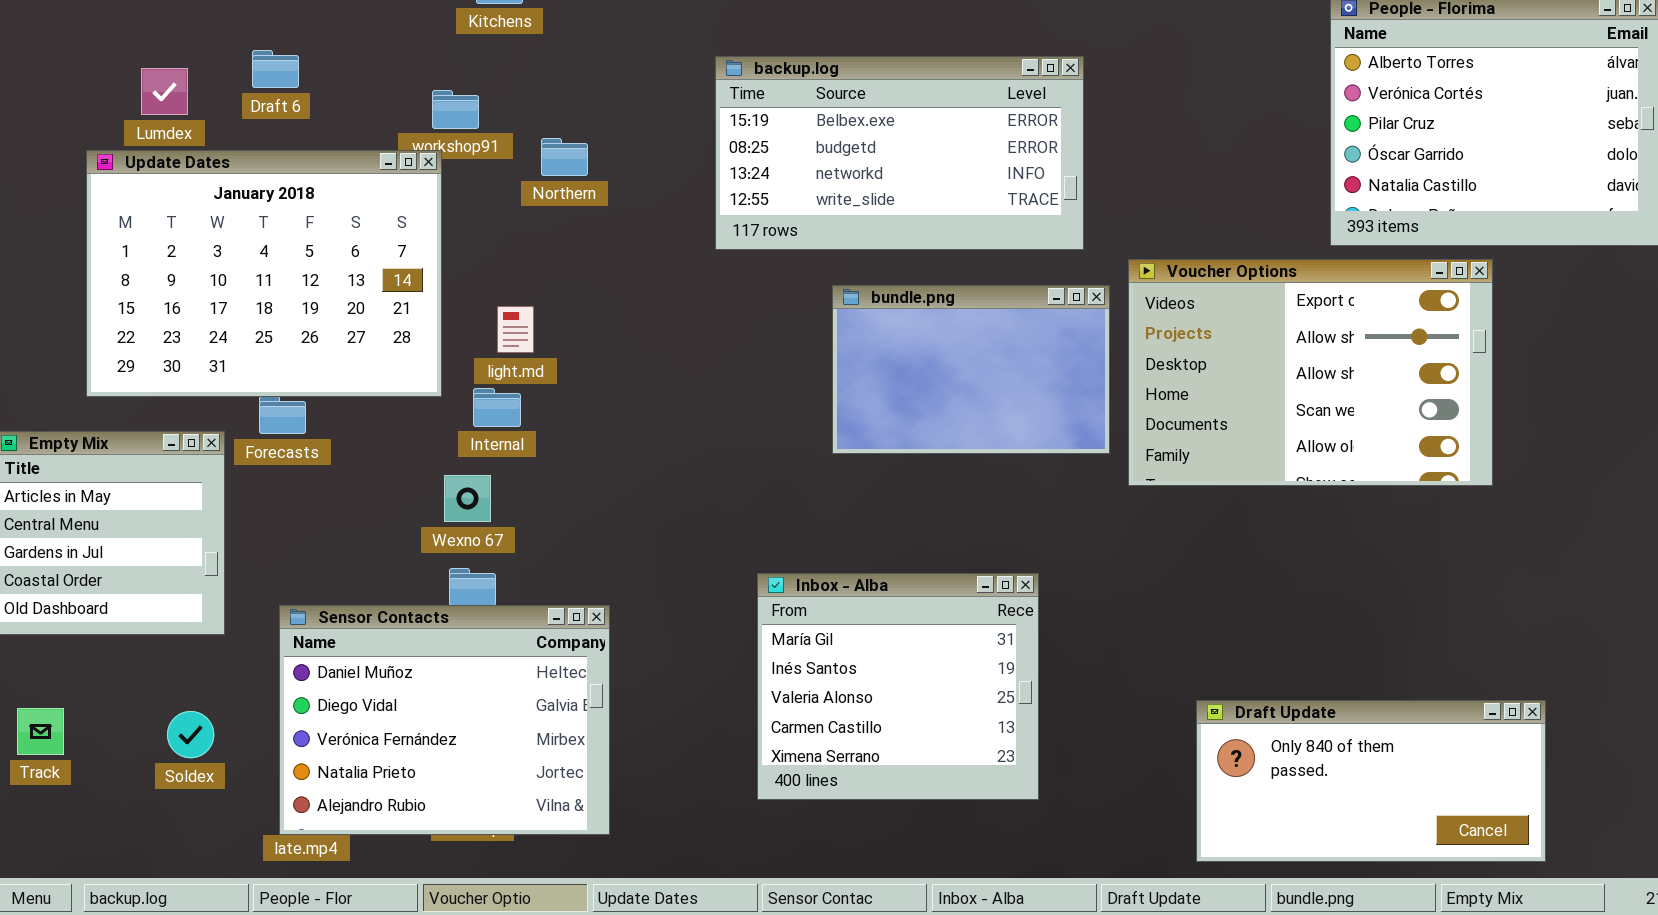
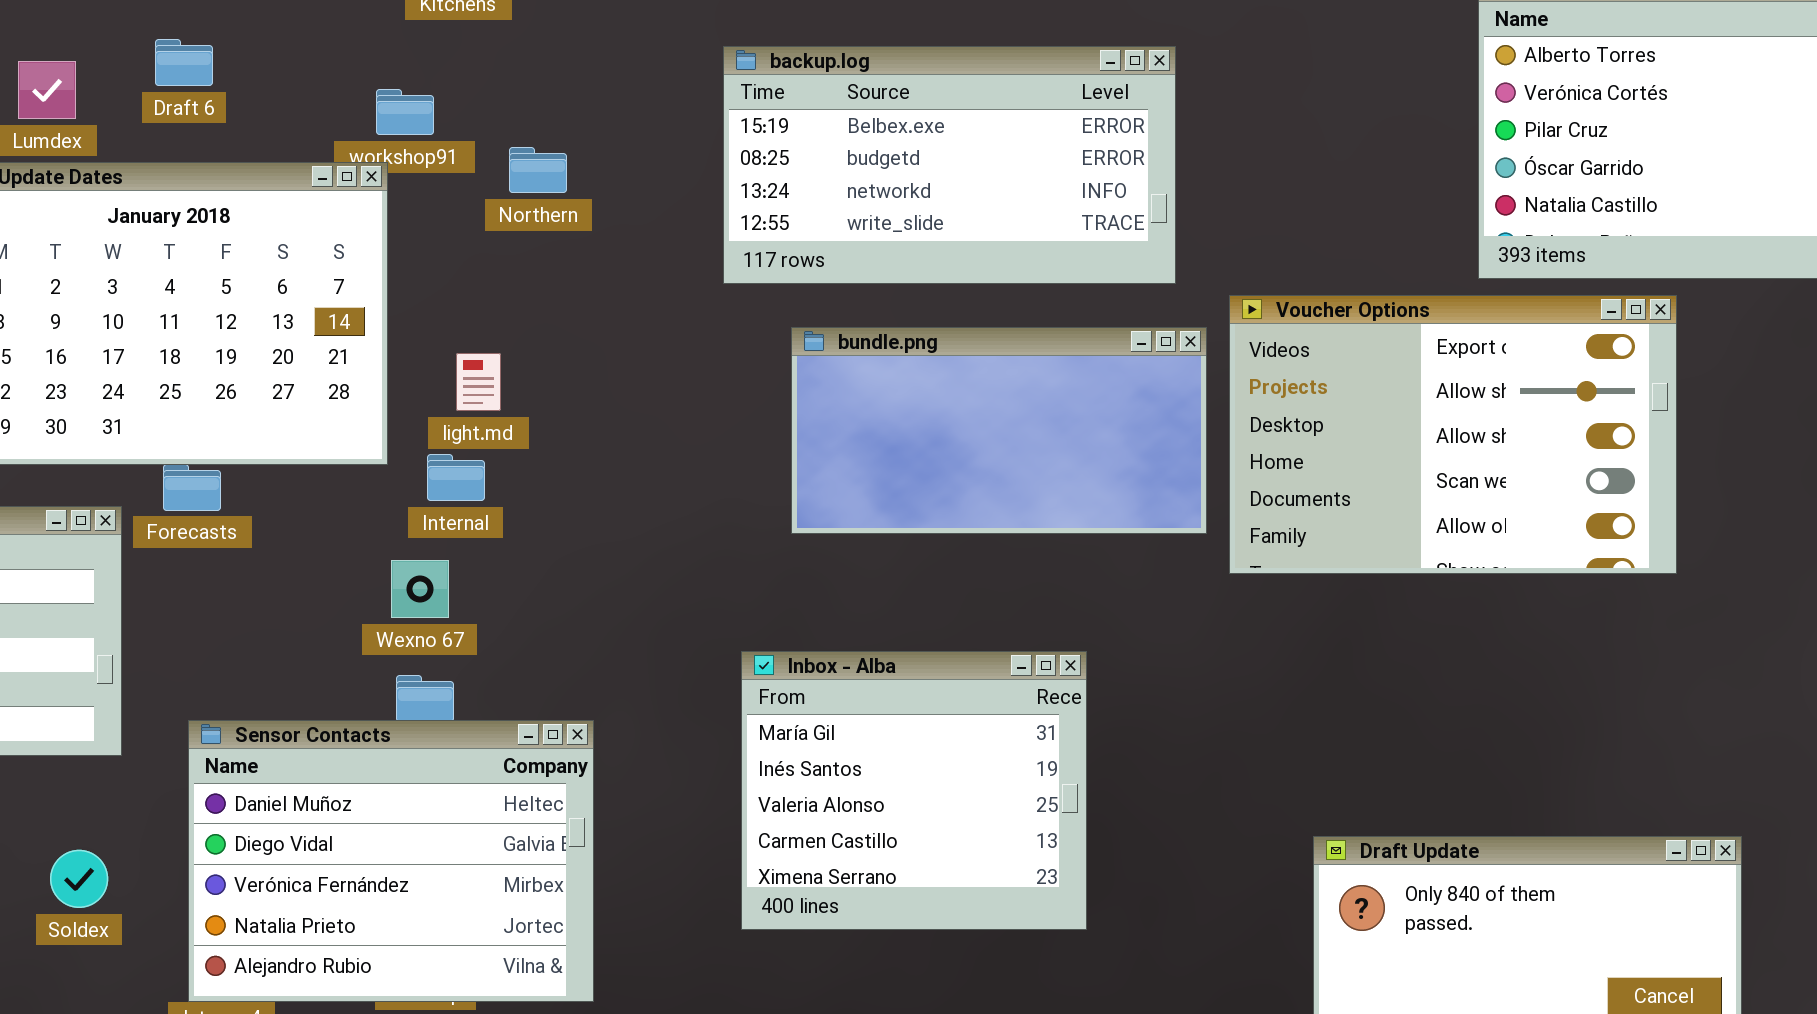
bundle.png: [832,285,1110,454] -> [791,327,1207,534], resized
Inbox - Alba: [757,573,1039,800] -> [741,651,1087,930], moved

